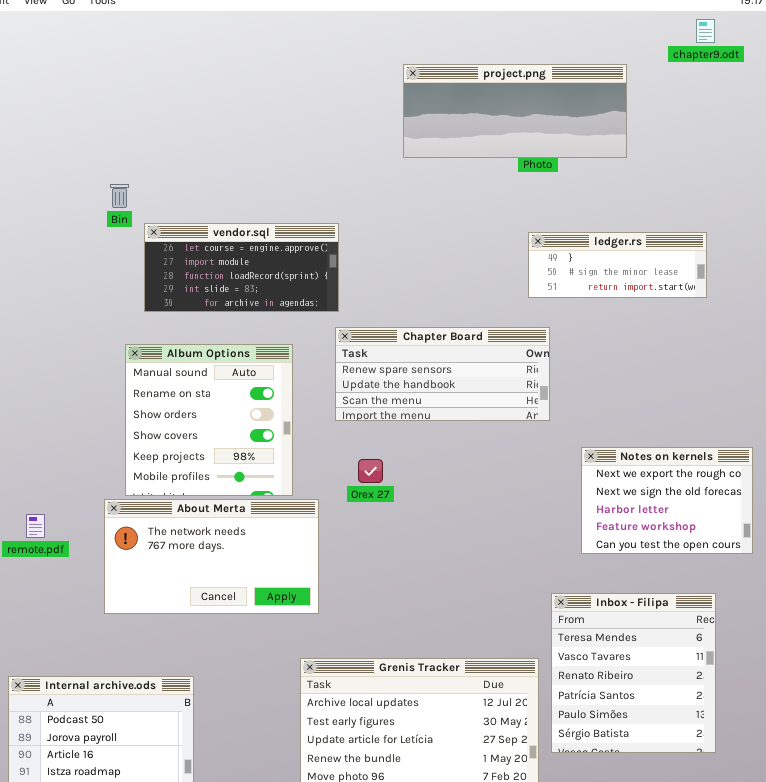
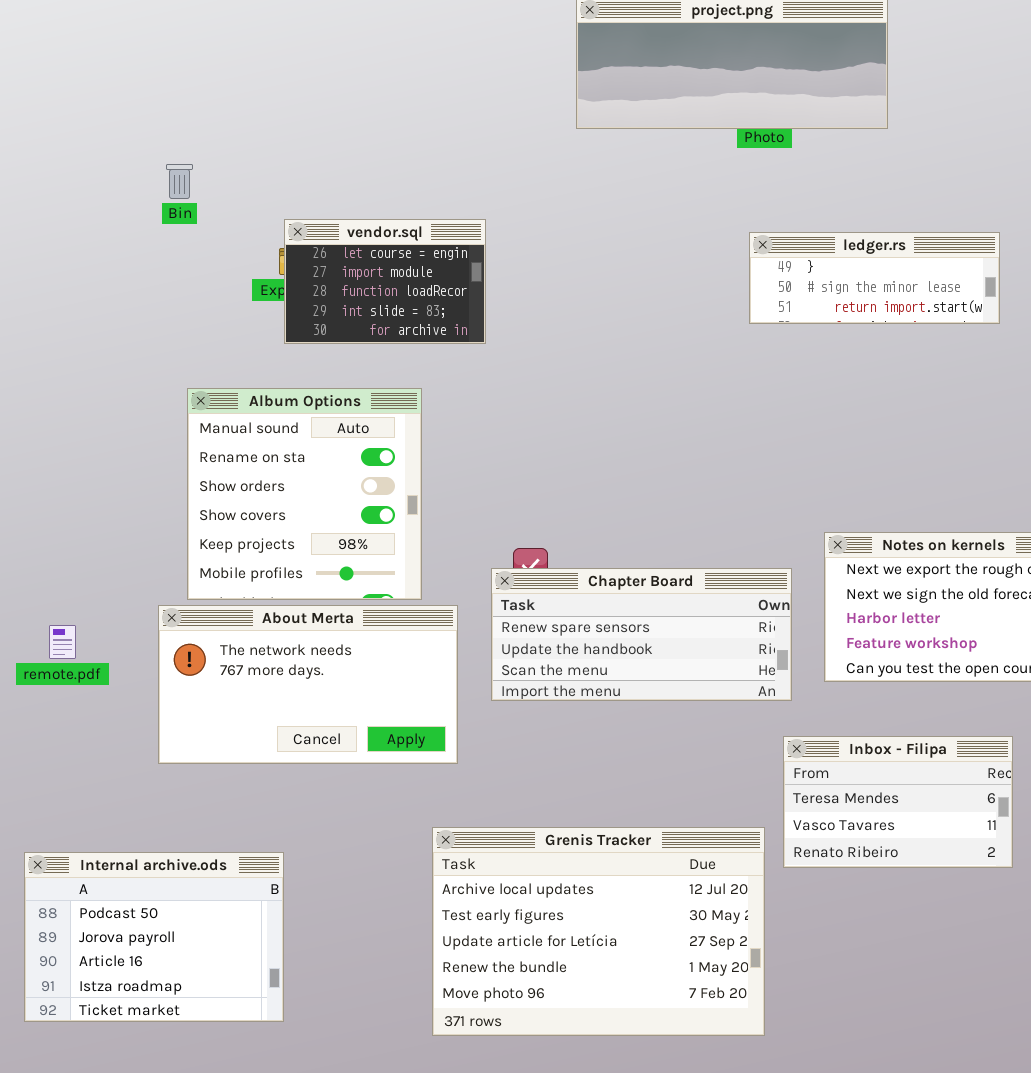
vendor.sql: [144,223,339,312] -> [284,219,486,344], resized
Chapter Board: [335,327,550,421] -> [491,568,792,701], moved
Inbox - Filipa: [551,593,716,753] -> [783,736,1013,868], resized

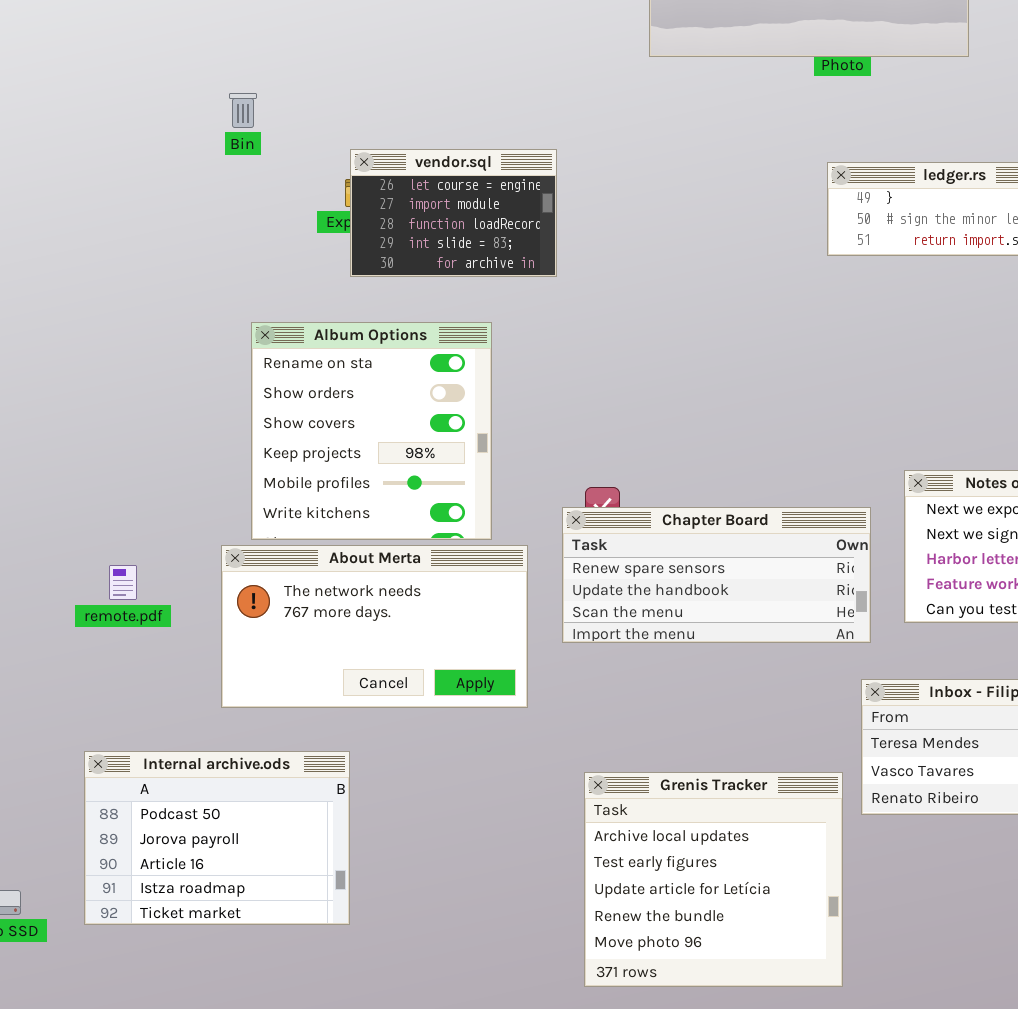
Album Options: [187,388,422,600] -> [251,322,492,540], scrolled down 1 row
Grenis Tracker: [432,827,765,1036] -> [584,772,843,987], resized
Internal archive.ods: [24,852,284,1022] -> [84,751,350,925], moved

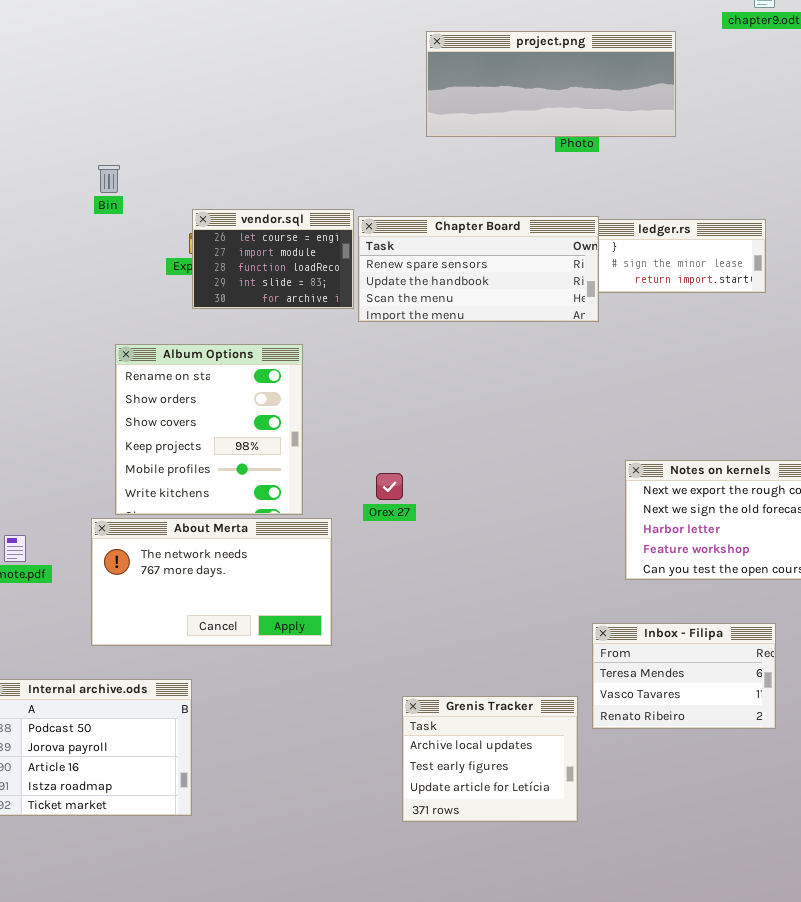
Chapter Board: [562,507,871,643] -> [358,216,599,322], moved
Grenis Tracker: [584,772,843,987] -> [402,696,578,822], resized

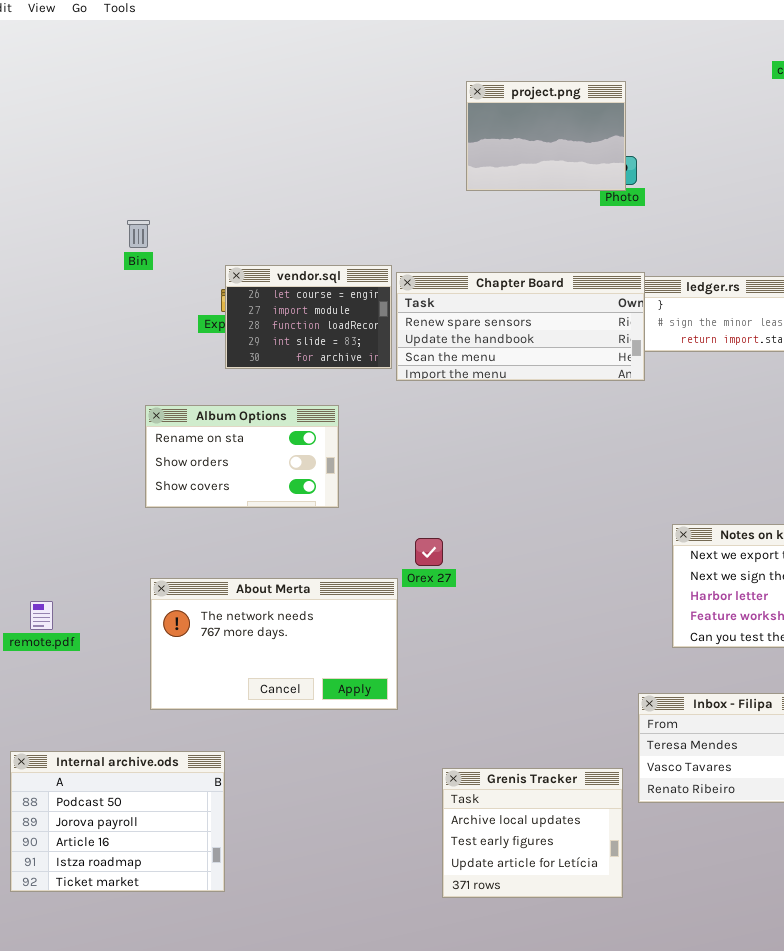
project.png: [426,31,676,137] -> [466,81,626,191], resized
Album Options: [115,344,303,515] -> [145,405,339,508], resized
About Merta: [91,518,332,646] -> [150,578,398,710], moved

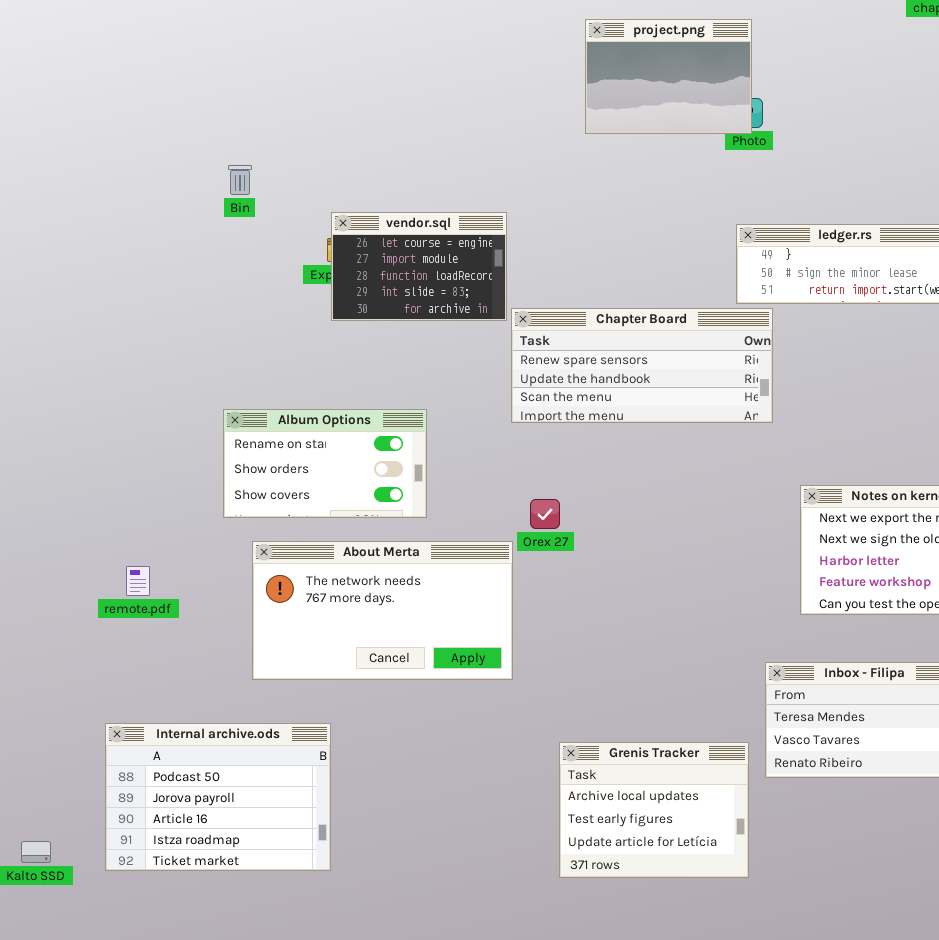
Chapter Board: [396,272,645,381] -> [511,308,773,423], moved
Album Options: [145,405,339,508] -> [223,409,427,518], moved

